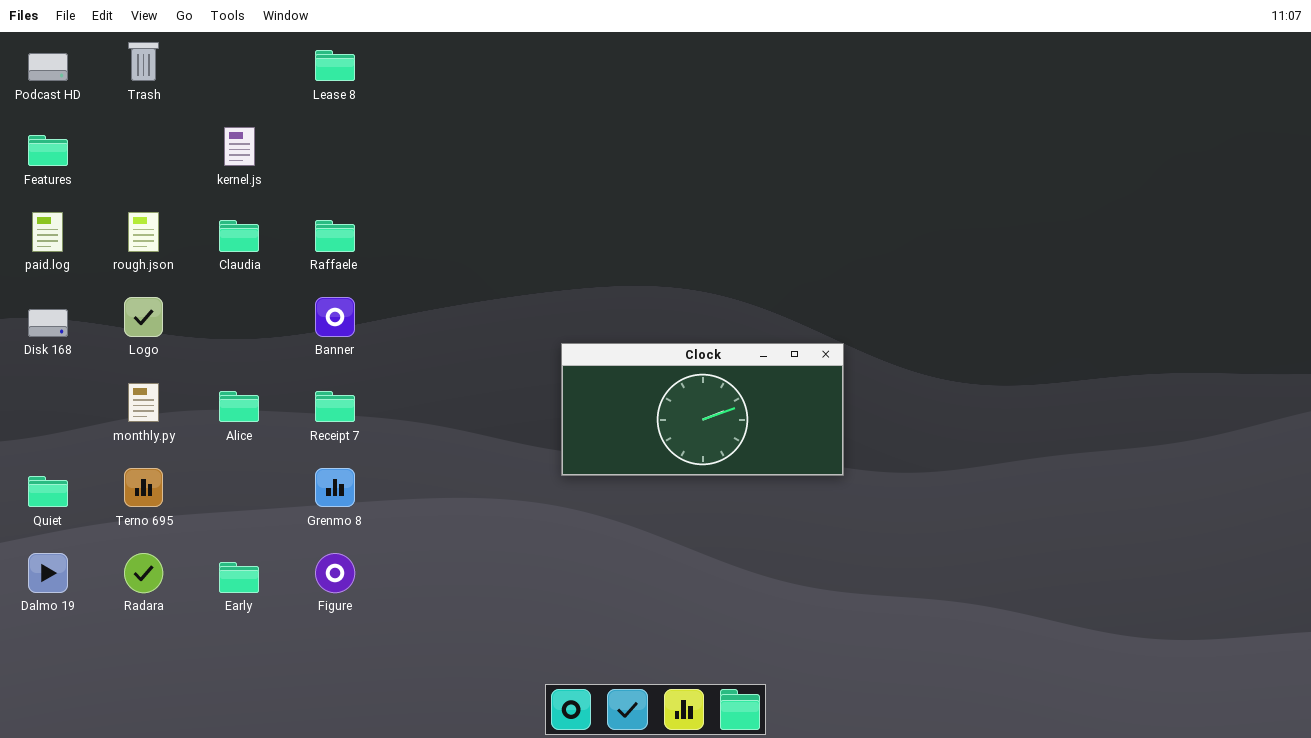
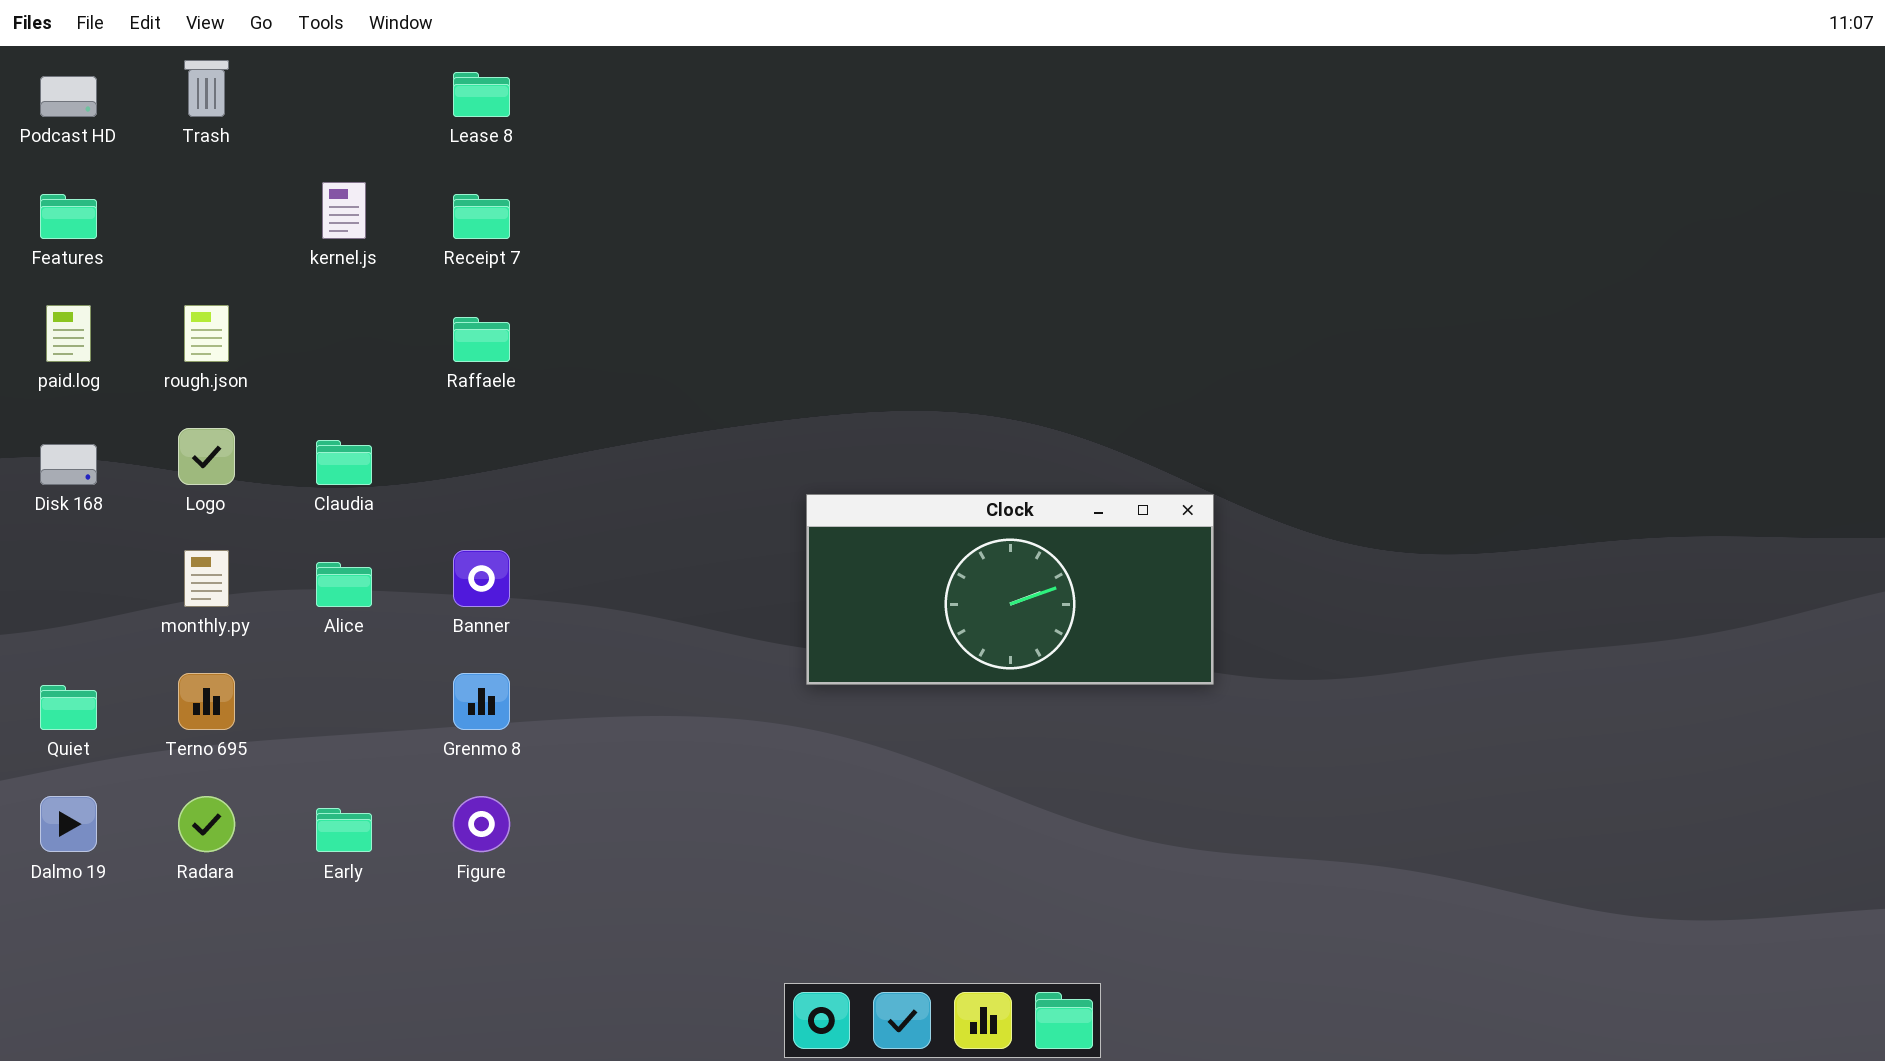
Claudia: [219,220,259,252] -> [316,440,372,485], moved
Banner: [315,297,355,337] -> [453,550,510,607], moved
Receipt 7: [315,391,355,422] -> [453,194,510,239], moved

